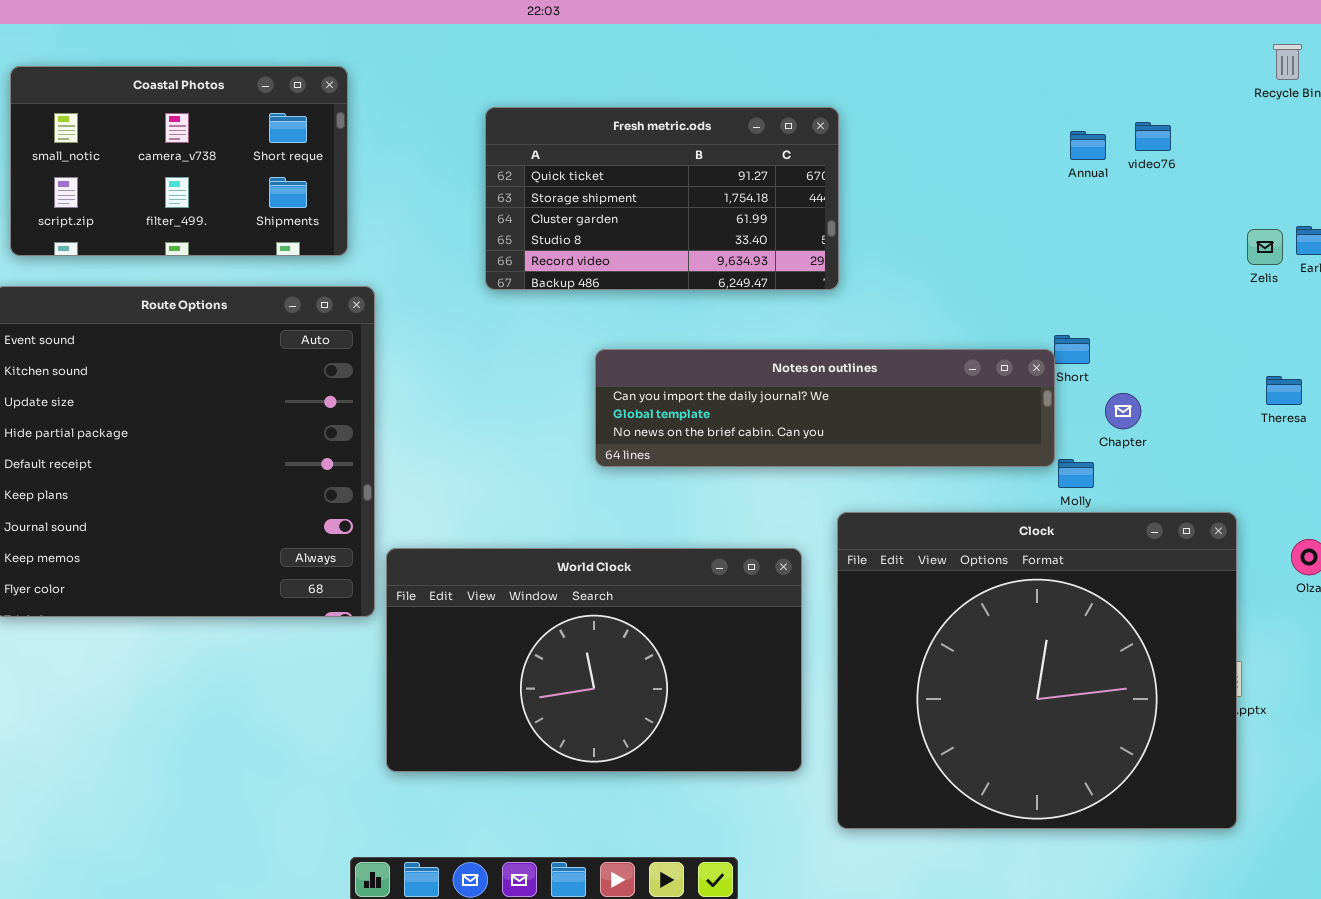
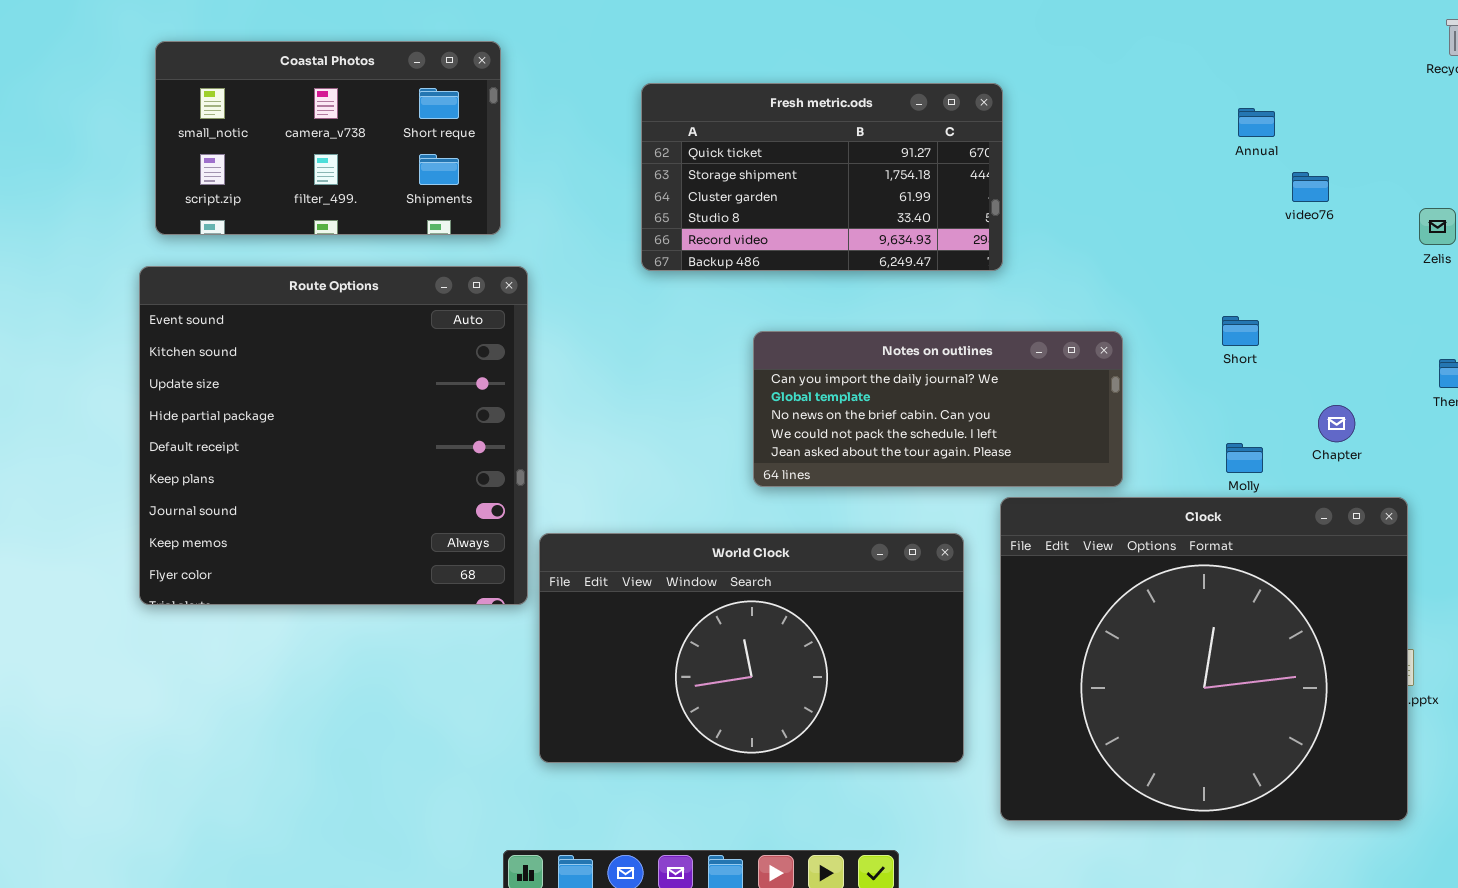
video76: [1135,122,1171,151] -> [1292,172,1329,202], moved
Notes on outlines: [595,349,1055,467] -> [753,331,1123,487], resized
Chapter: [1105,393,1141,429] -> [1318,405,1355,442], moved

